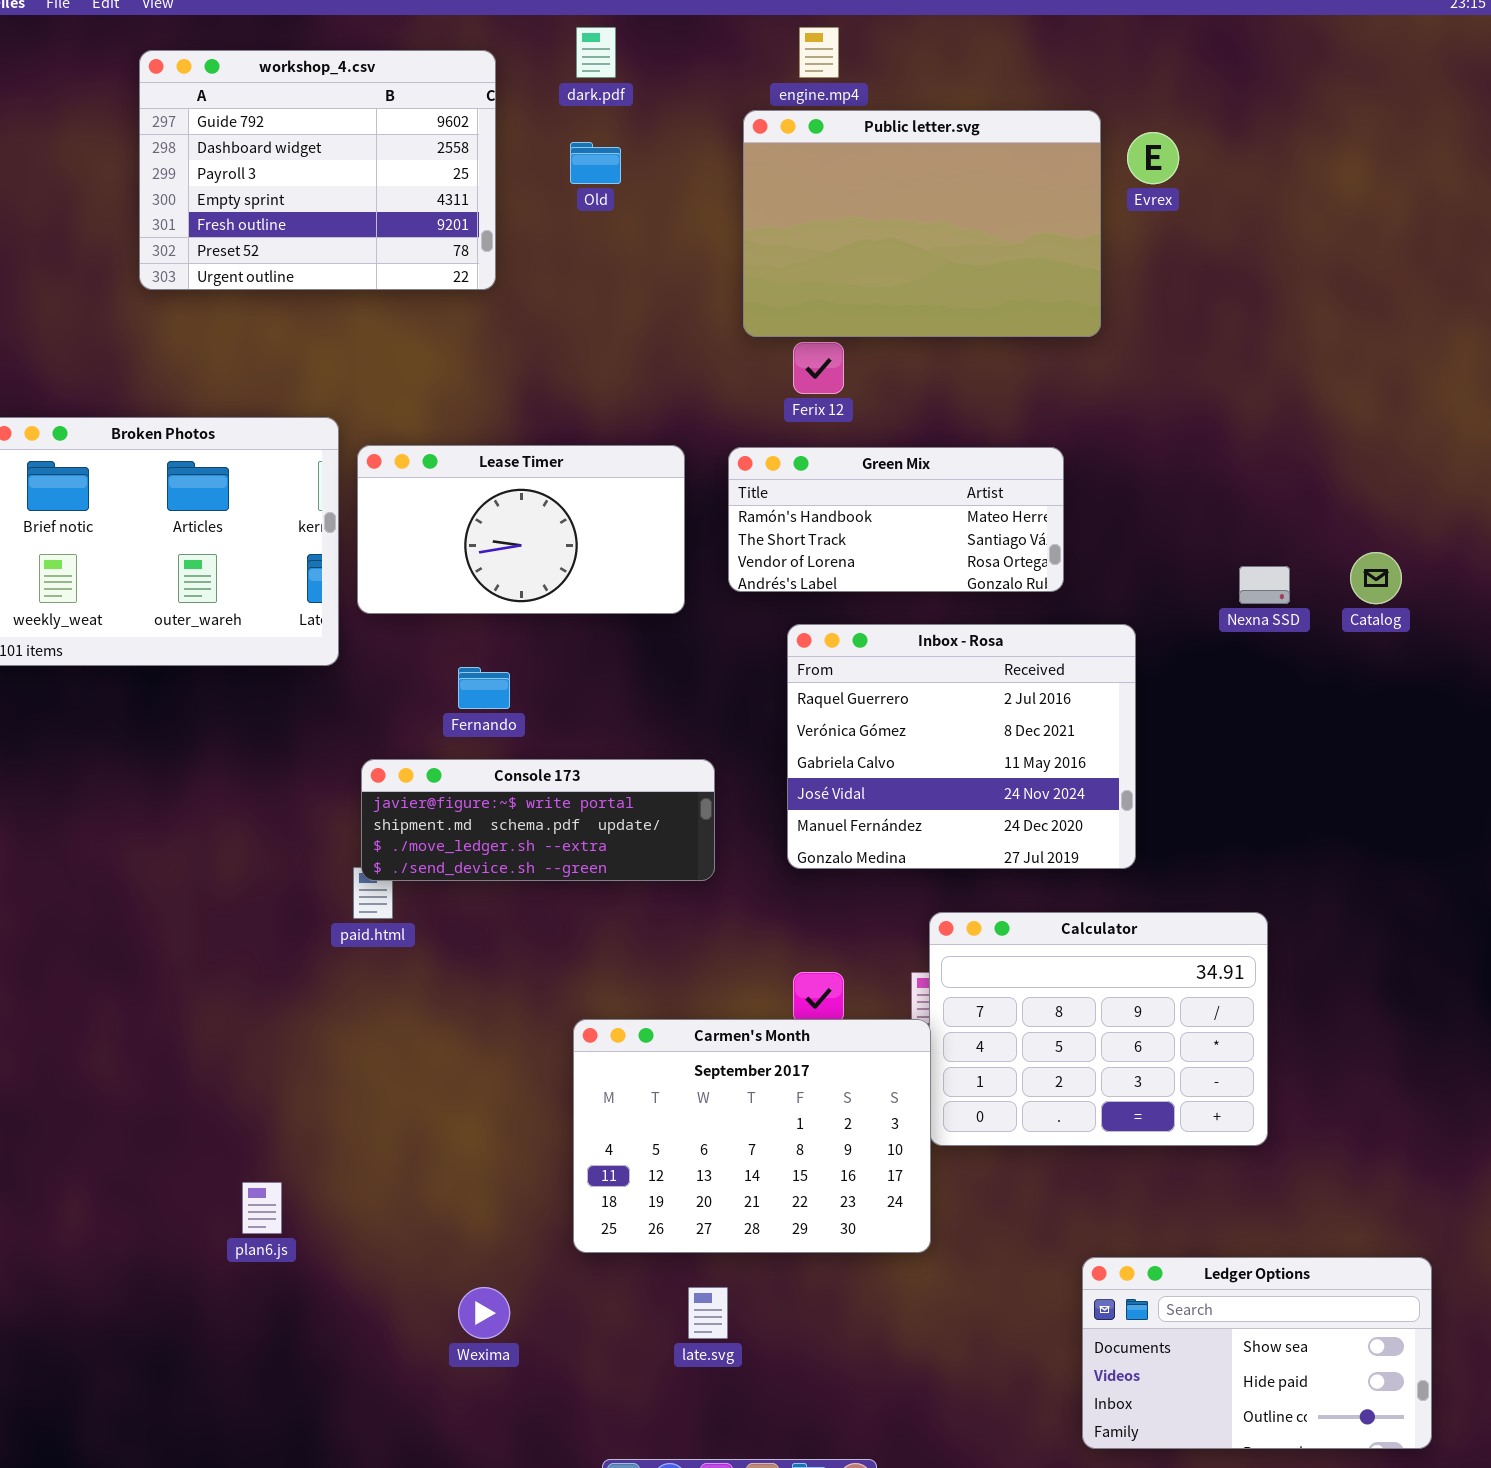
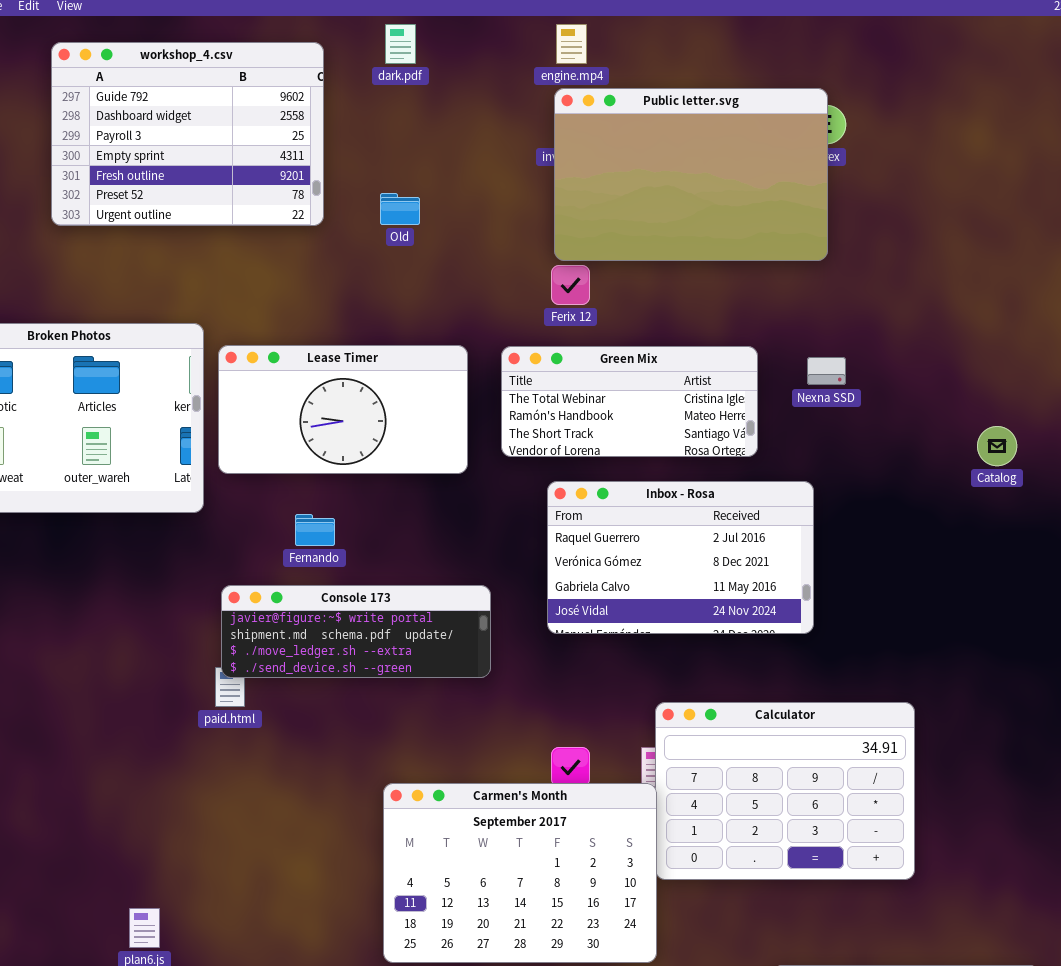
Public letter.svg: [743,110,1101,337] -> [554,88,828,261], moved
Old: [570,142,621,184] -> [380,193,420,225], moved
Green Mix: [728,447,1064,592] -> [501,346,758,457], scrolled up 1 row
Nexna SSD: [1239,566,1290,604] -> [807,357,846,385], moved
Inbox - Rosa: [787,624,1136,869] -> [547,481,814,634], resized

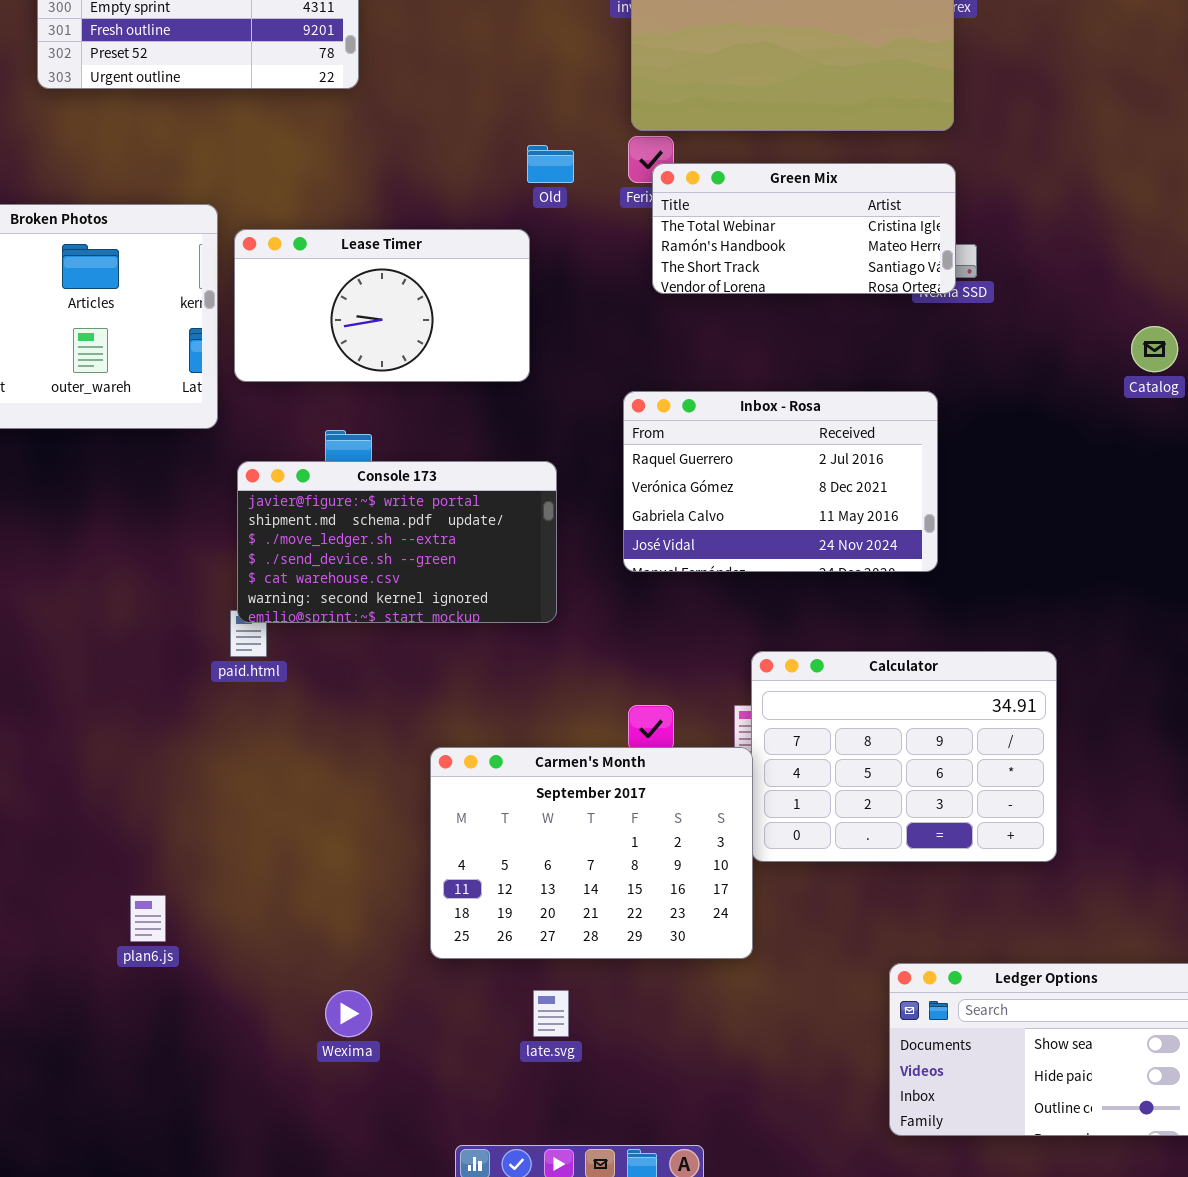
Old: [380,193,420,225] -> [527,145,574,183], moved
Green Mix: [501,346,758,457] -> [652,163,956,294], moved
Console 173: [221,585,491,678] -> [237,461,557,623], resized

